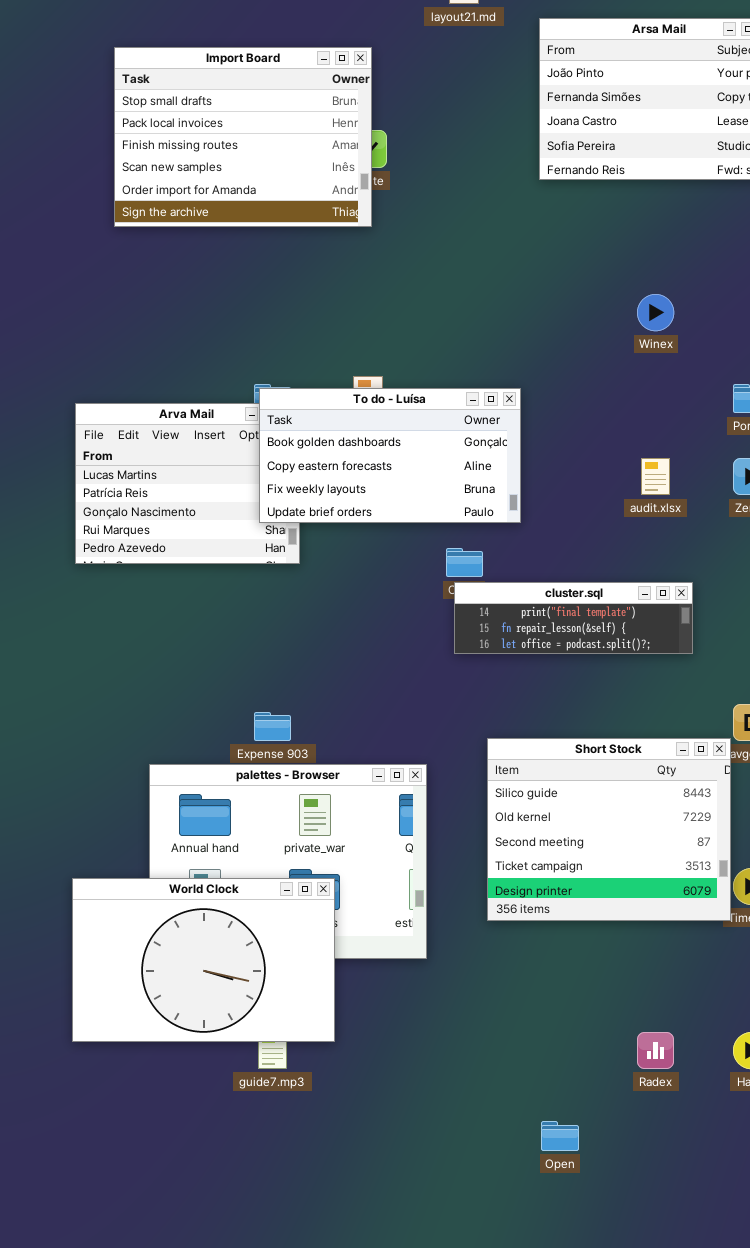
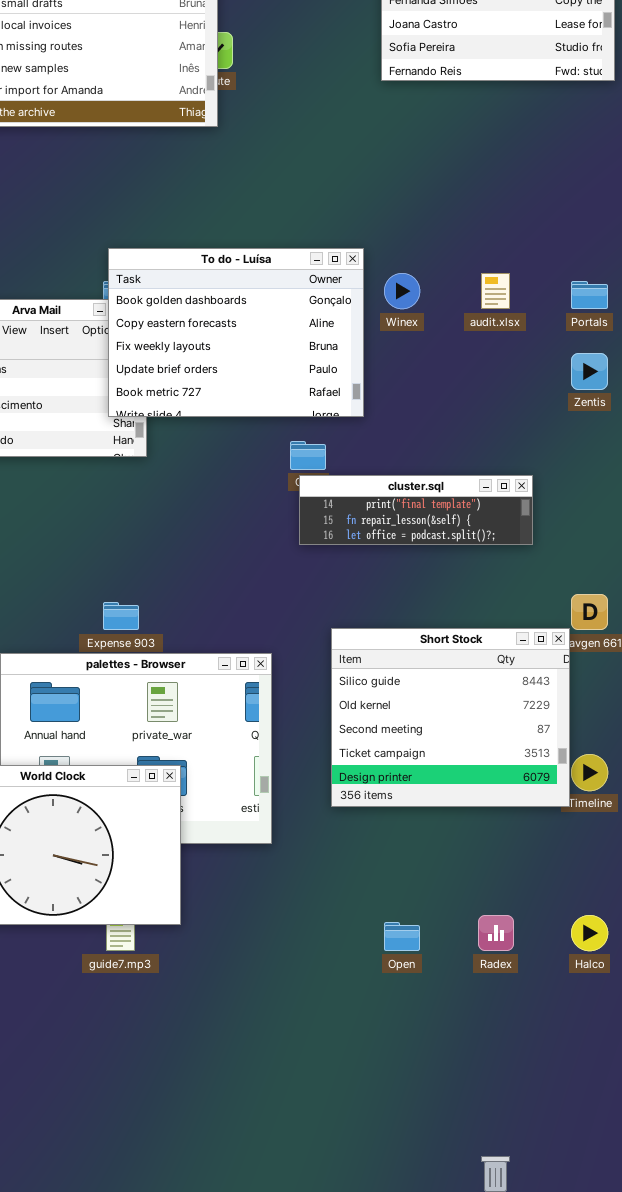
Winex: [637,294,674,331] -> [384,273,420,309], moved
To do - Luísa: [259,388,521,523] -> [108,248,364,417], resized
audit.xlsx: [641,458,670,495] -> [481,273,510,309], moved
Open: [541,1121,579,1151] -> [384,922,420,951], moved

